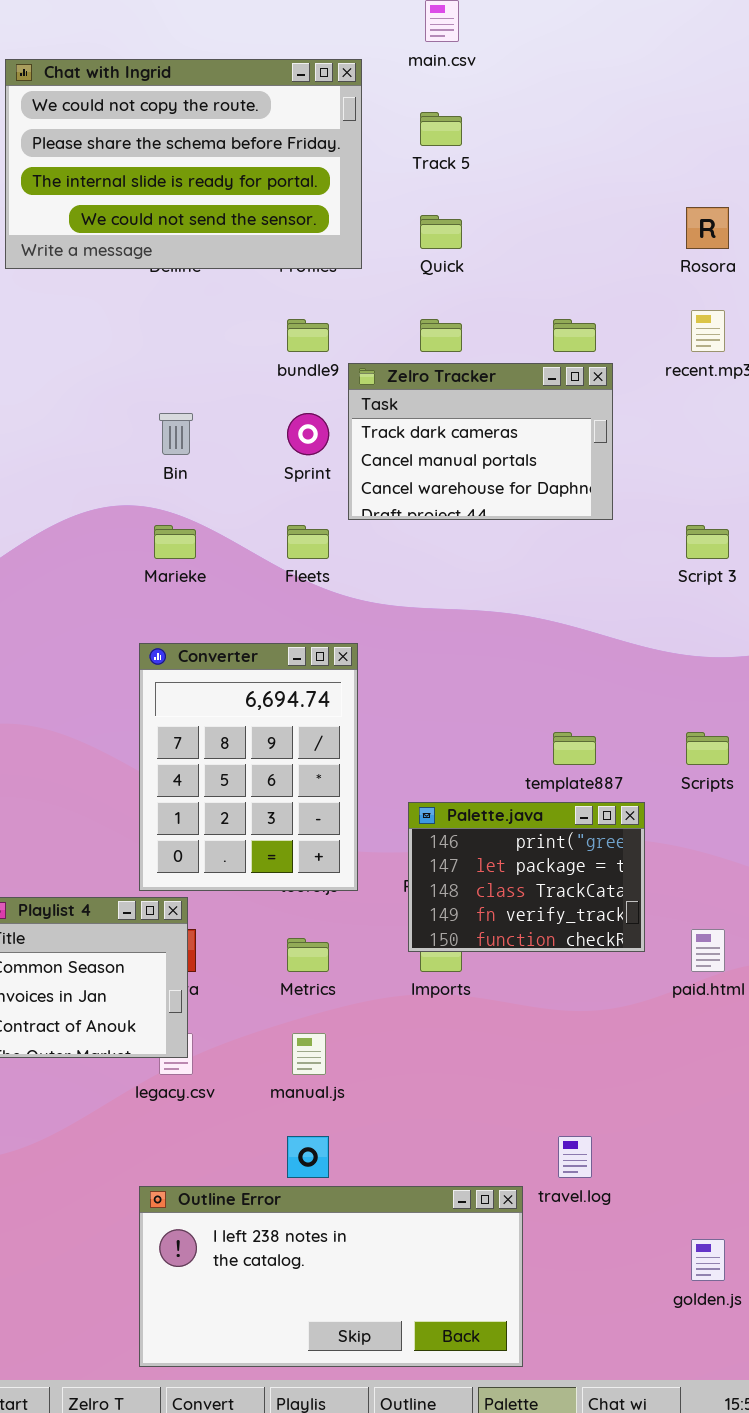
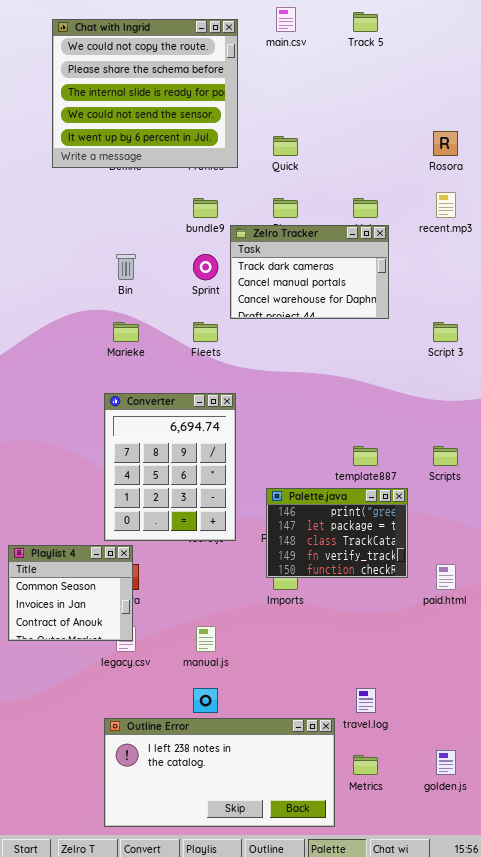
Chat with Ingrid: [5,59,362,269] -> [52,19,238,168], resized
Track 5: [420,112,462,146] -> [353,12,378,32], moved
Metrics: [287,938,329,972] -> [353,755,378,775], moved

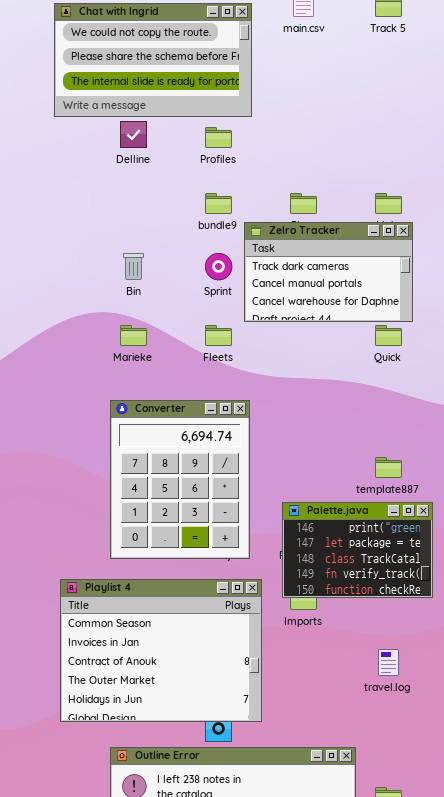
Chat with Ingrid: [52,19,238,168] -> [54,3,252,117], resized
Quick: [273,136,298,156] -> [375,325,402,346], moved
Playlist 4: [8,545,133,641] -> [60,579,262,722], moved, resized
travel.log: [356,688,376,713] -> [378,649,399,676], moved

